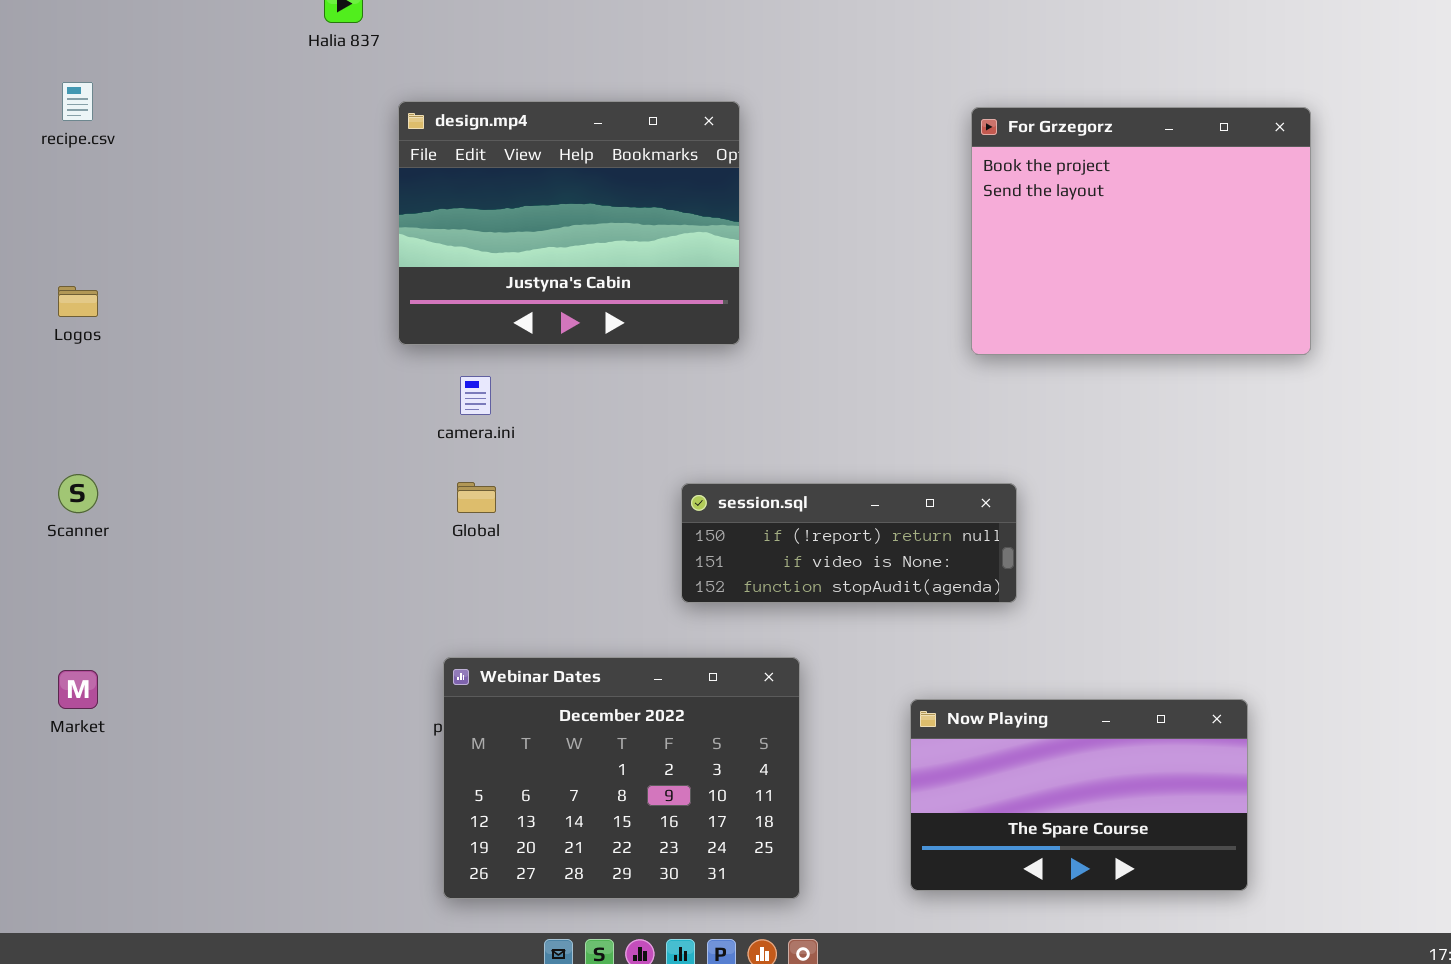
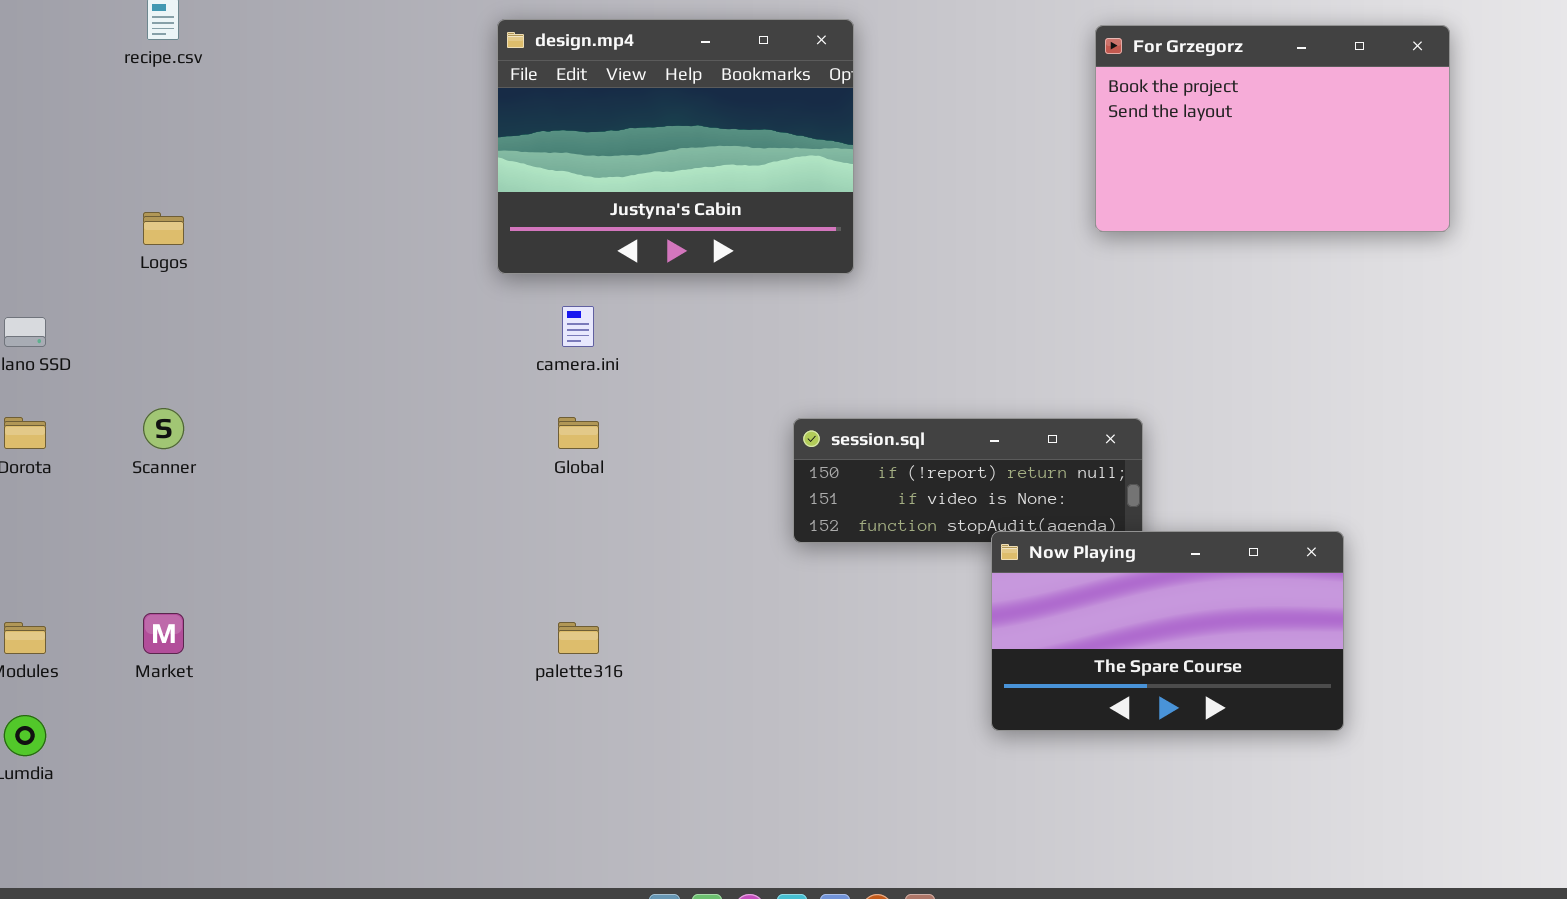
For Grzegorz: [971,107,1311,355] -> [1095,25,1450,232], resized
Webinar Dates: [443,657,800,899] -> none, closed
Now Playing: [910,699,1248,891] -> [991,531,1344,731], moved

